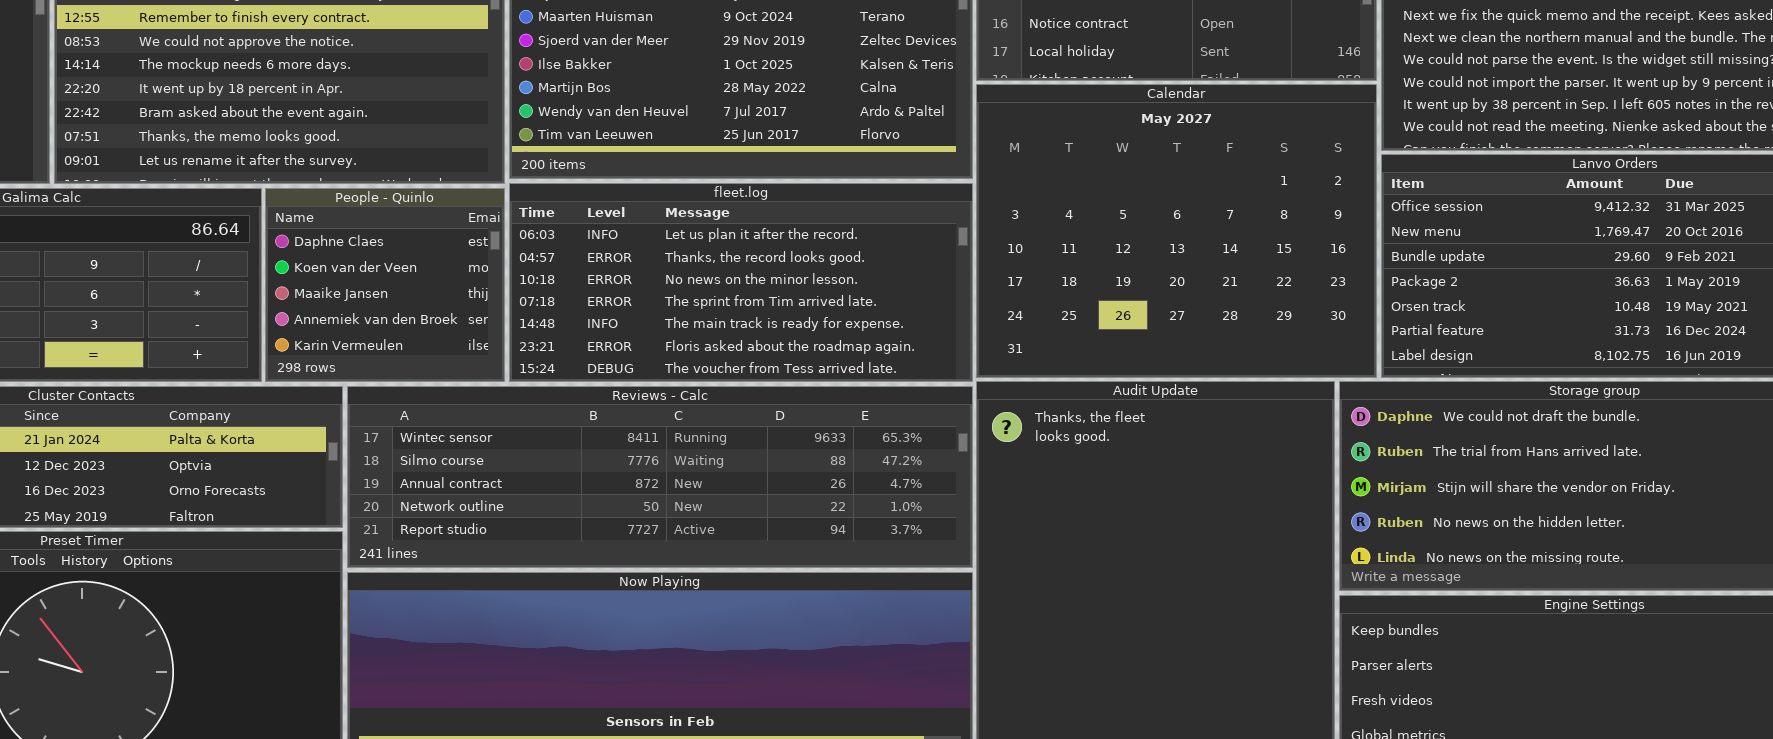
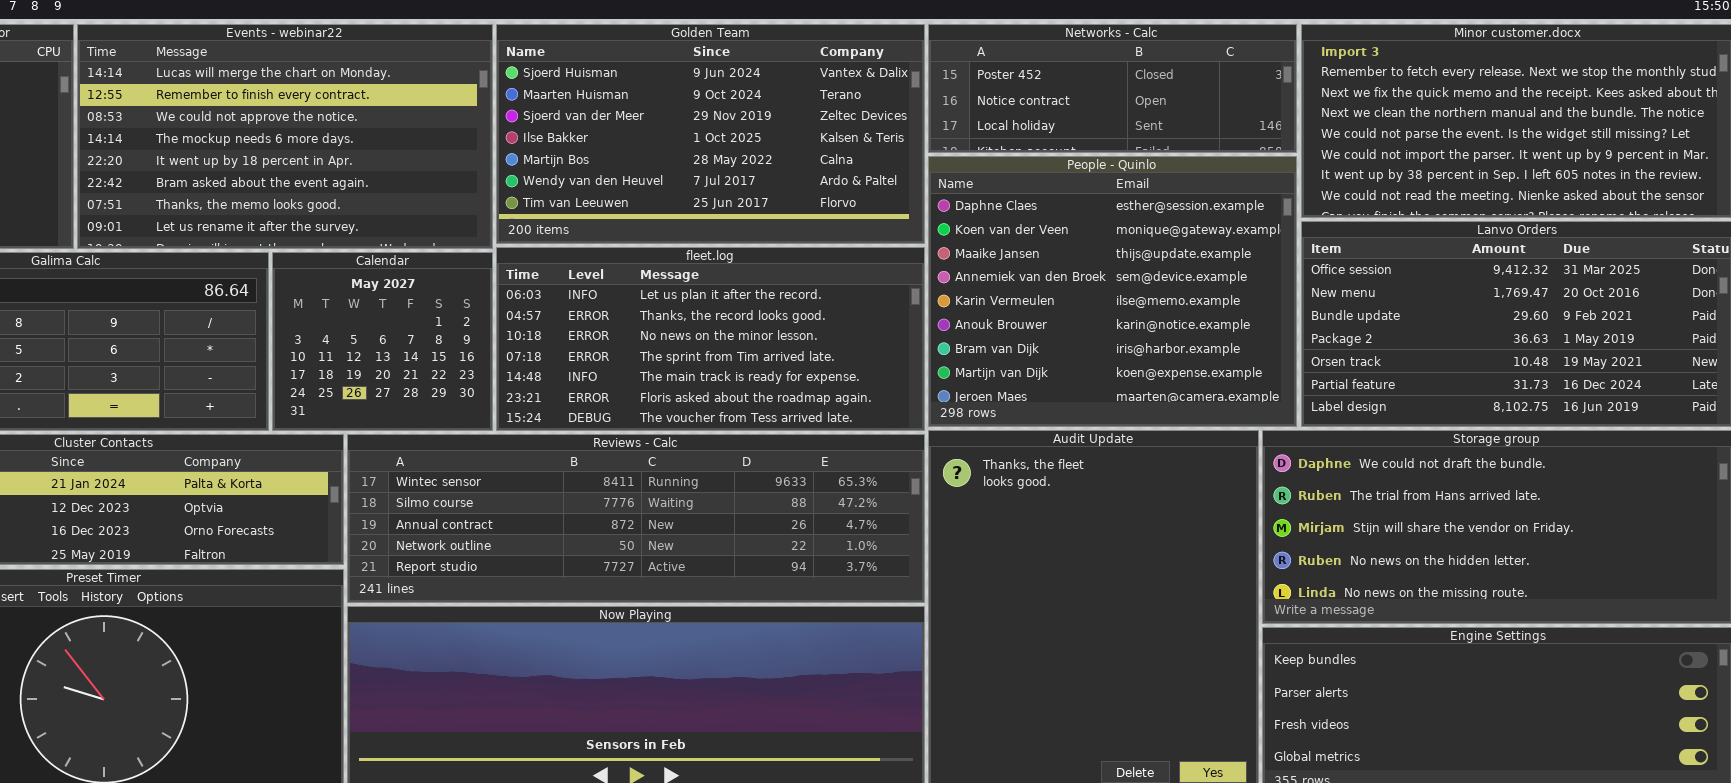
Calendar: [976,84,1377,378] -> [272,252,493,431], moved, resized
People - Quinlo: [265,188,505,382] -> [928,156,1297,427], moved, resized

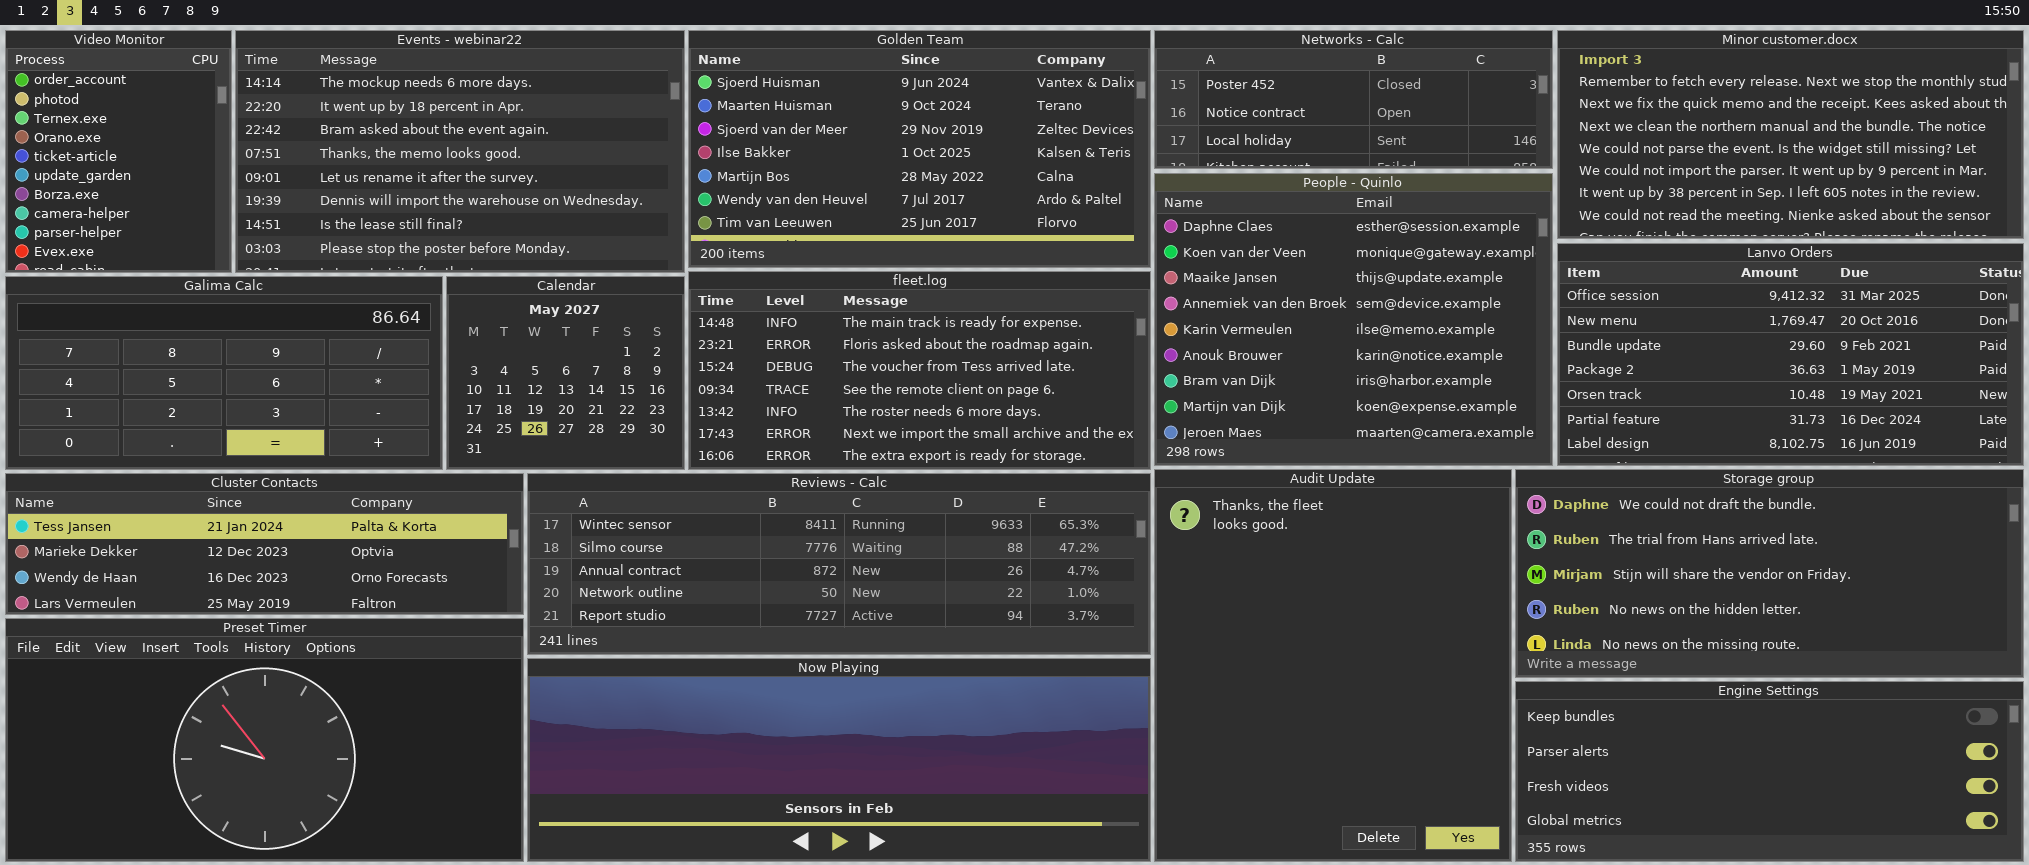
Events - webinar22: [77,24,493,249] -> [235,30,685,273], scrolled down 3 rows
fleet.log: [496,247,925,431] -> [688,271,1151,470], scrolled down 4 rows

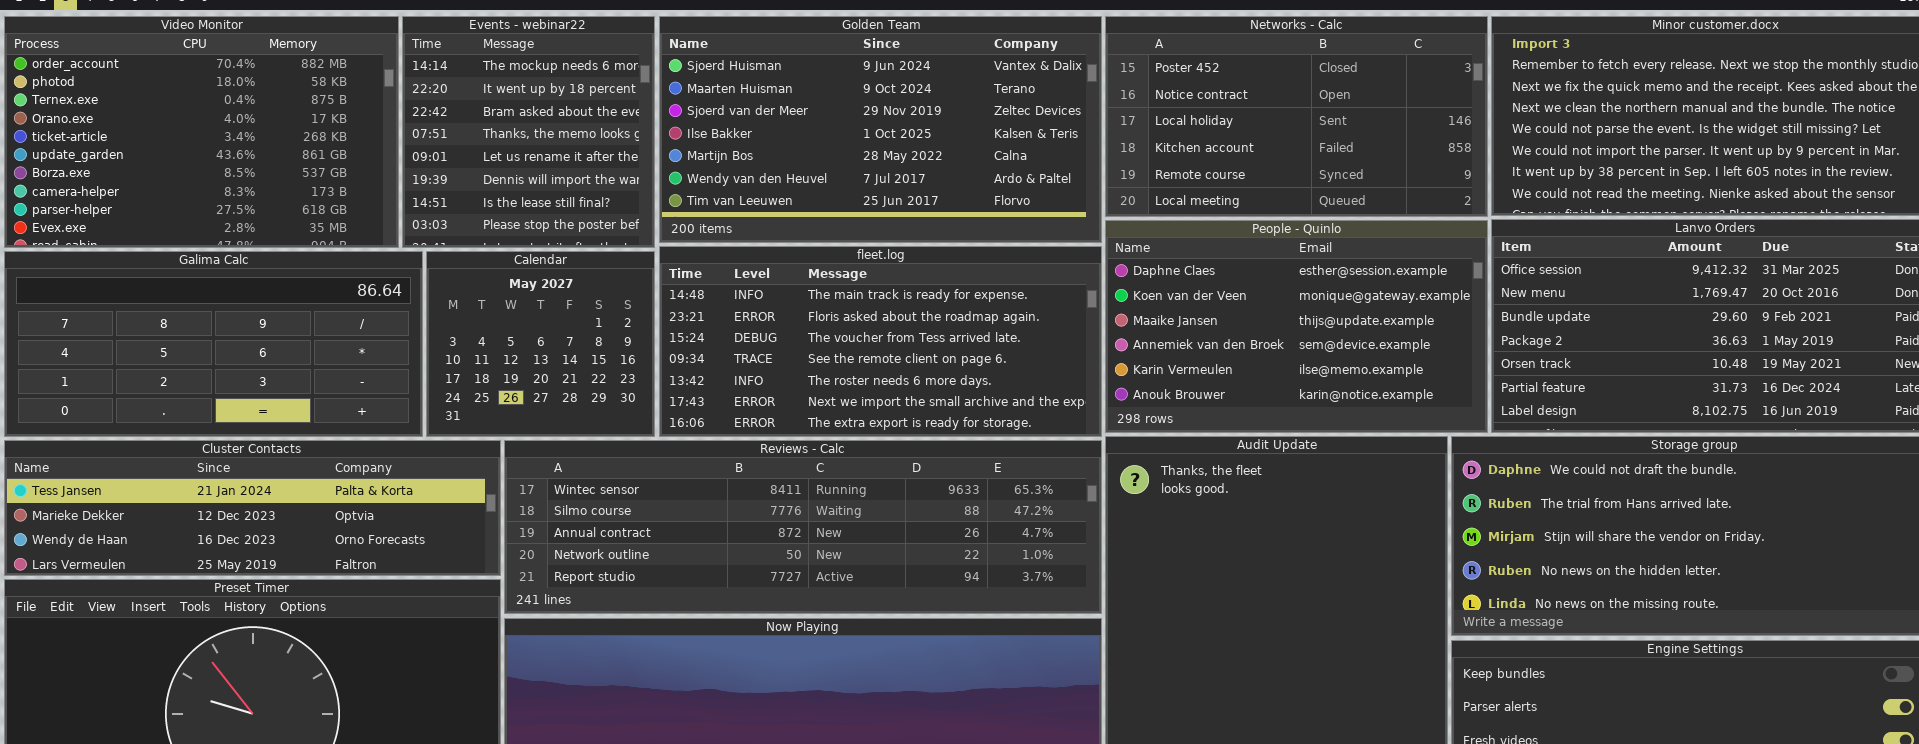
Video Monitor: [5,30,232,273] -> [4,16,399,248], resized
Events - webinar22: [235,30,685,273] -> [402,16,655,248], resized
Networks - Calc: [1154,30,1553,169] -> [1105,16,1488,217], resized
People - Quinlo: [1154,173,1553,466] -> [1105,220,1488,433], resized

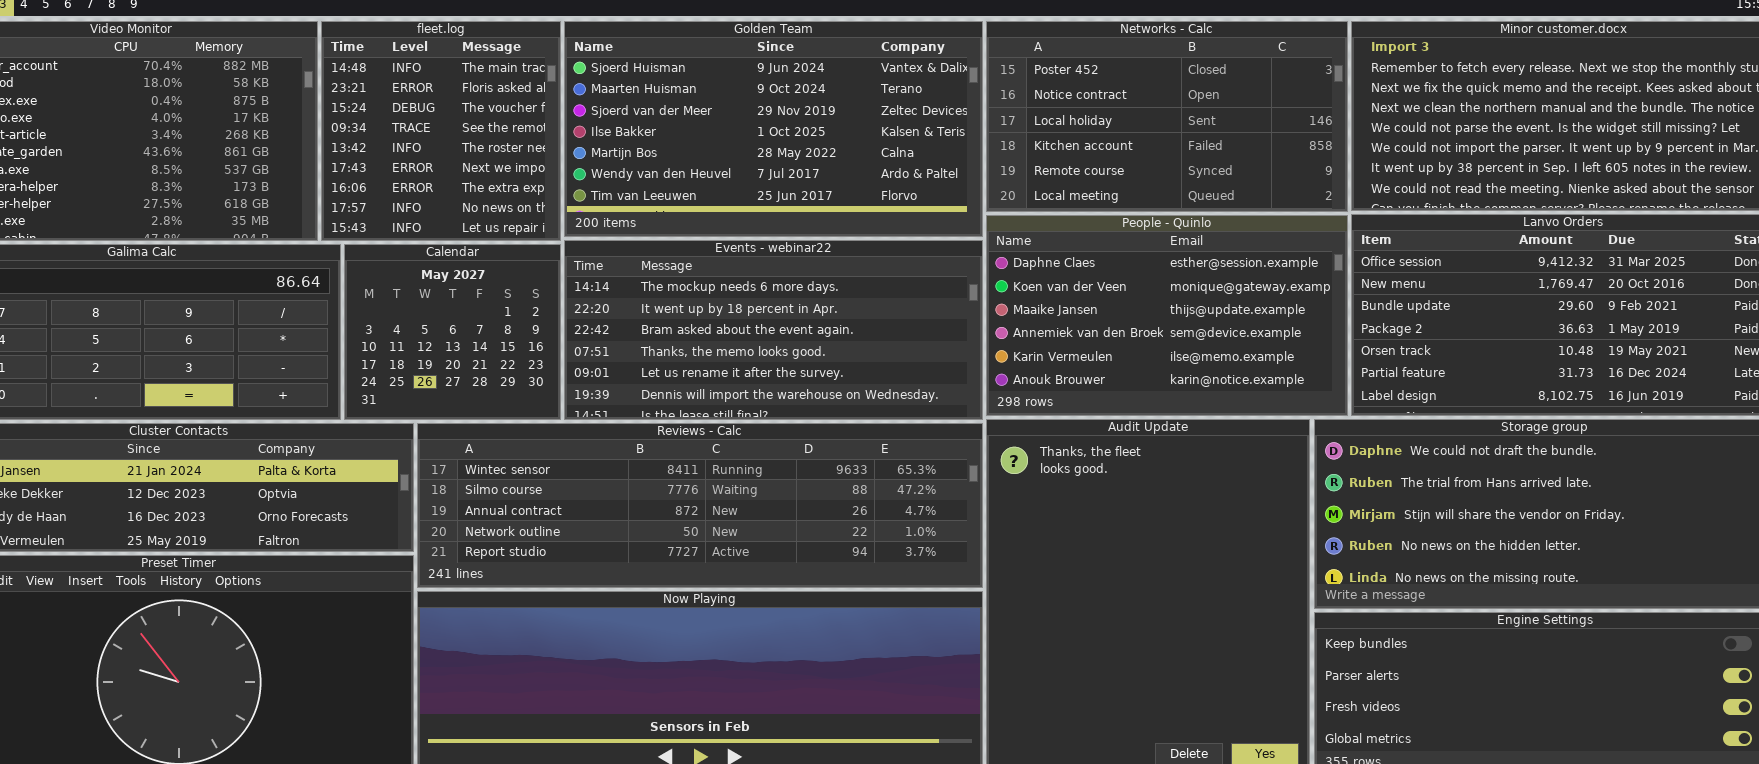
Events - webinar22: [402,16,655,248] -> [564,240,983,420], moved, resized
fleet.log: [659,246,1102,437] -> [321,21,561,241], moved, resized

